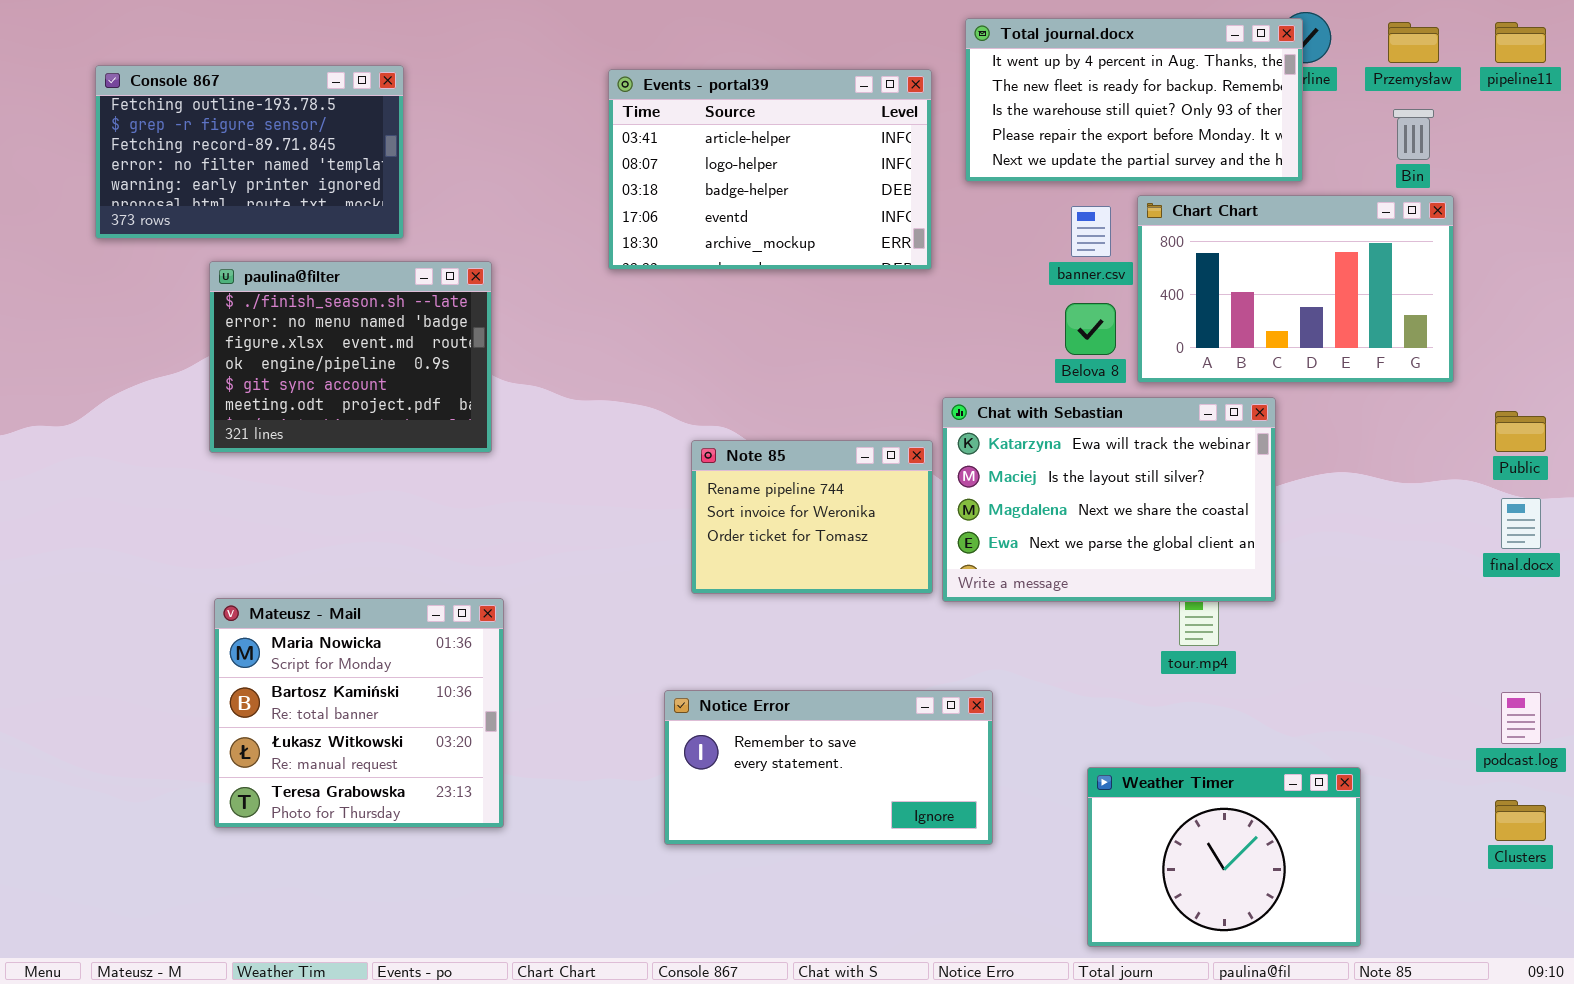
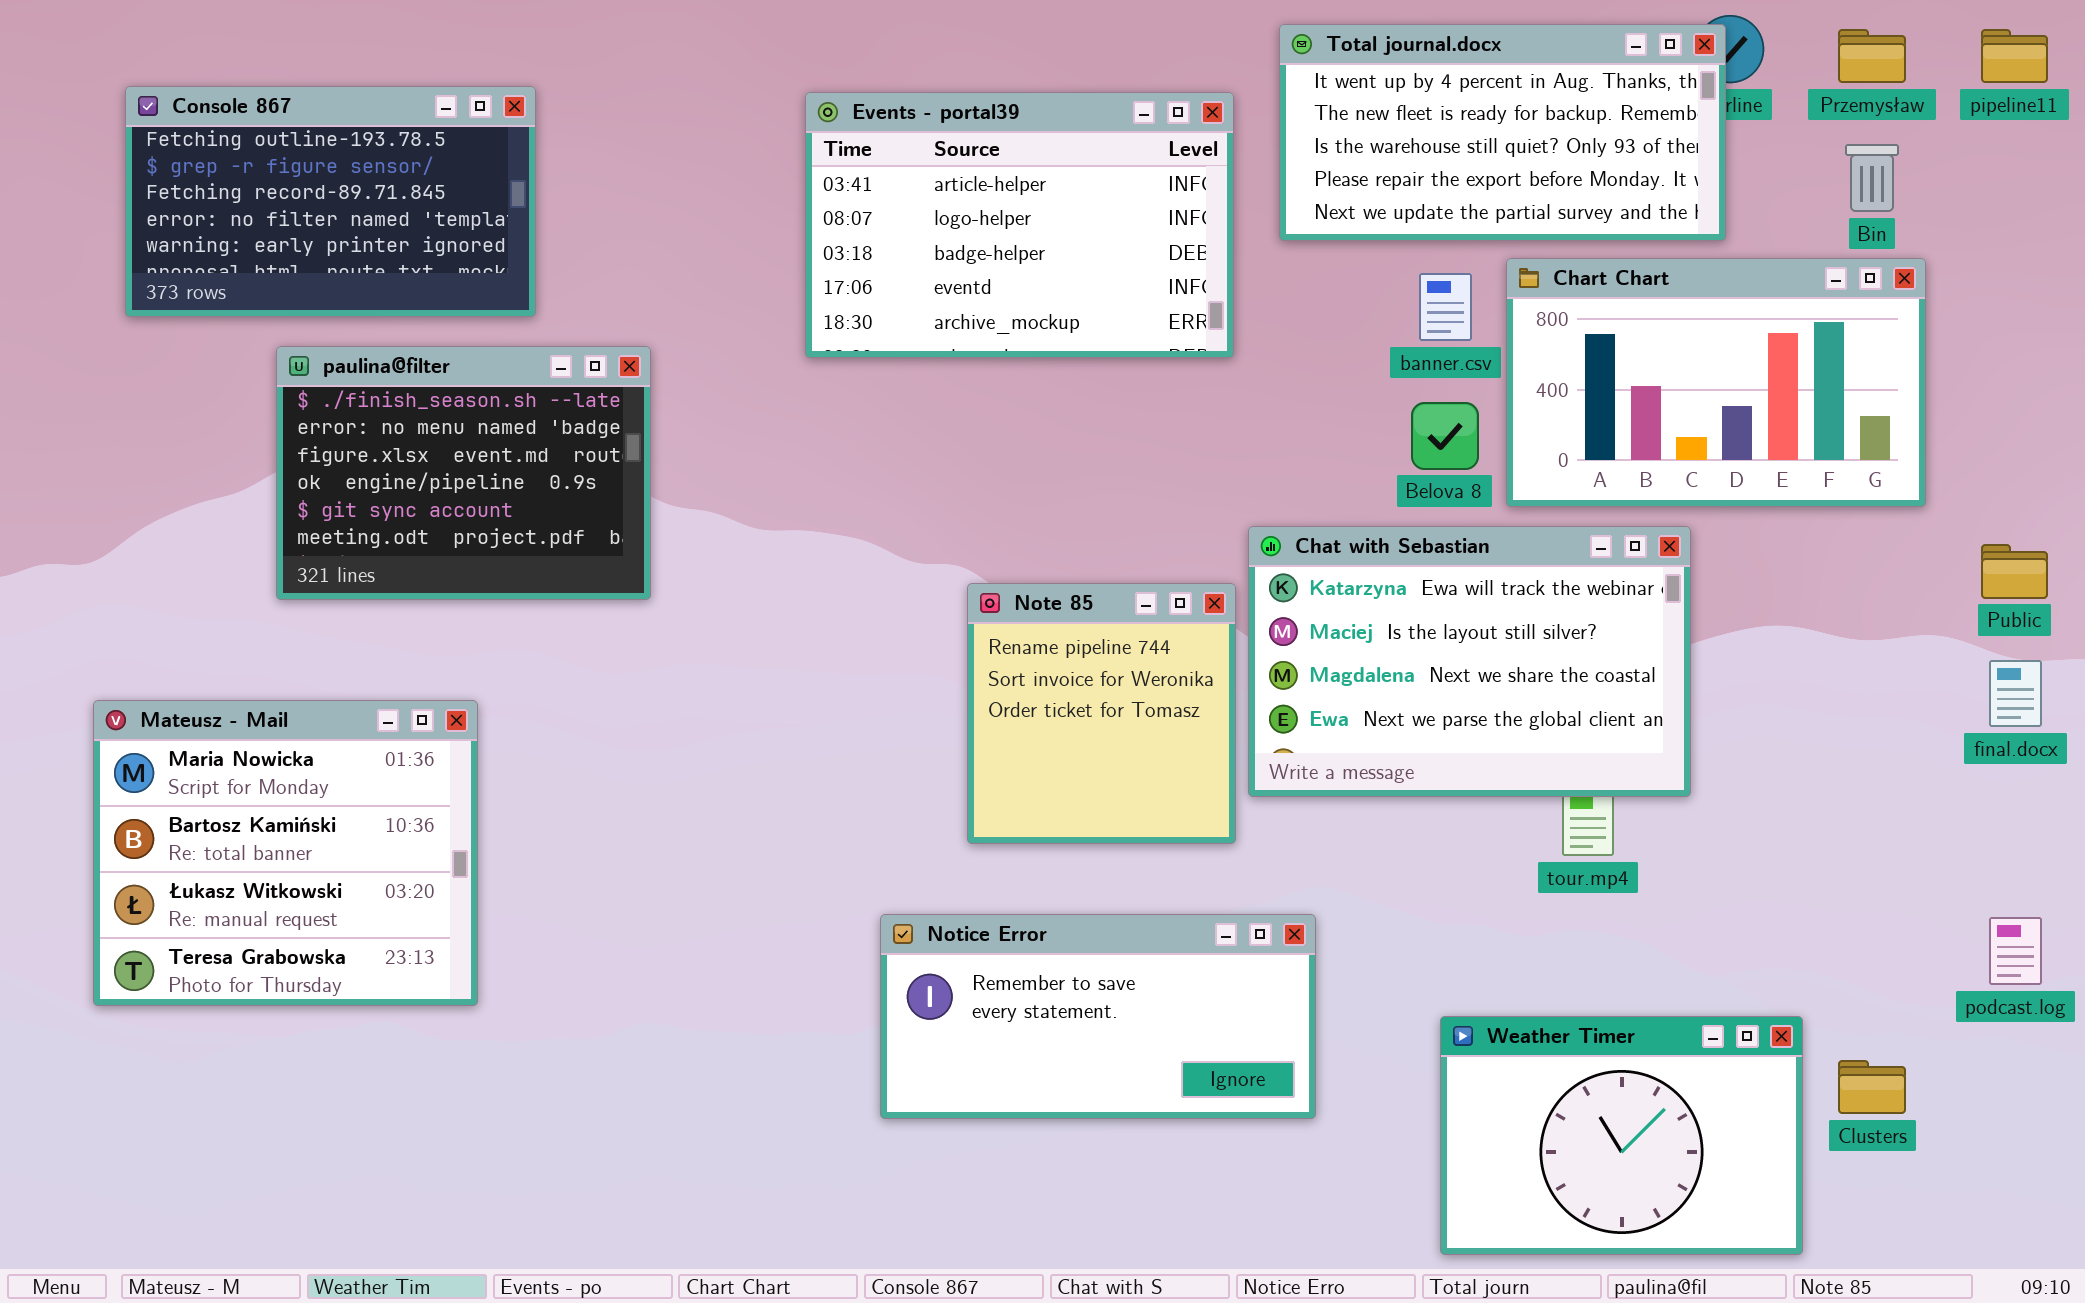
Note 85: [691,440,933,594] -> [967,583,1236,844], resized
Mateusz - Mail: [214,598,504,828] -> [93,700,478,1006], moved
Clusters: [1495,800,1546,841] -> [1838,1060,1906,1114], moved

